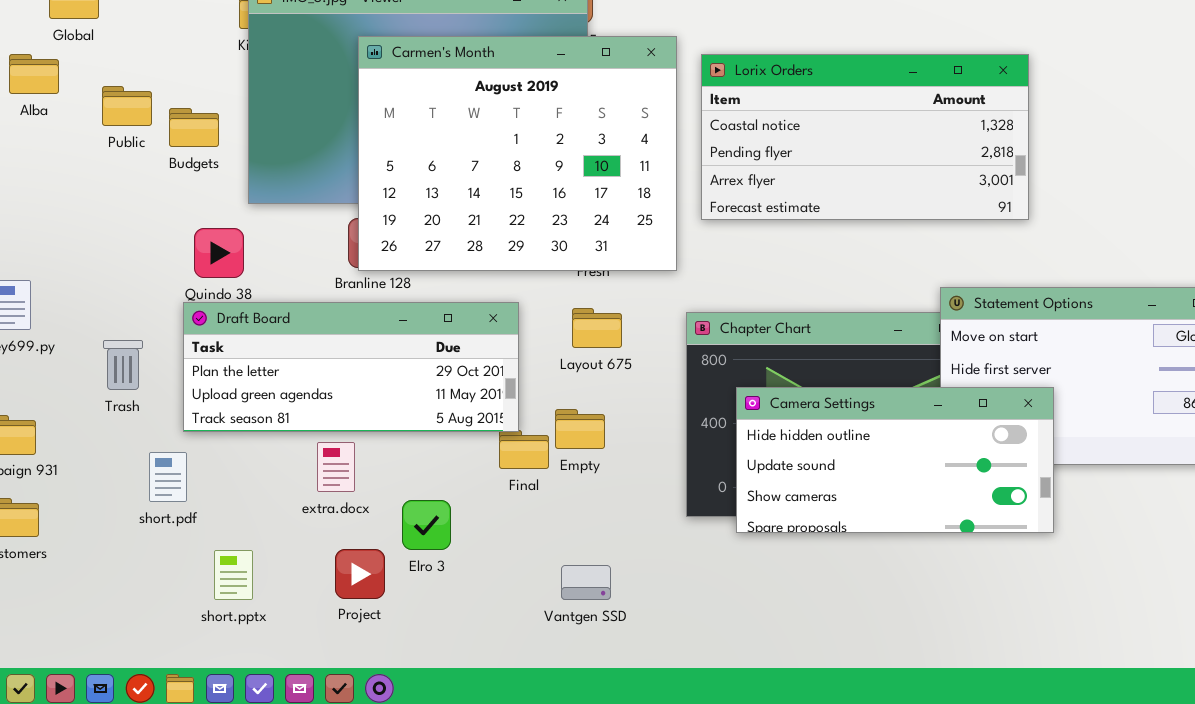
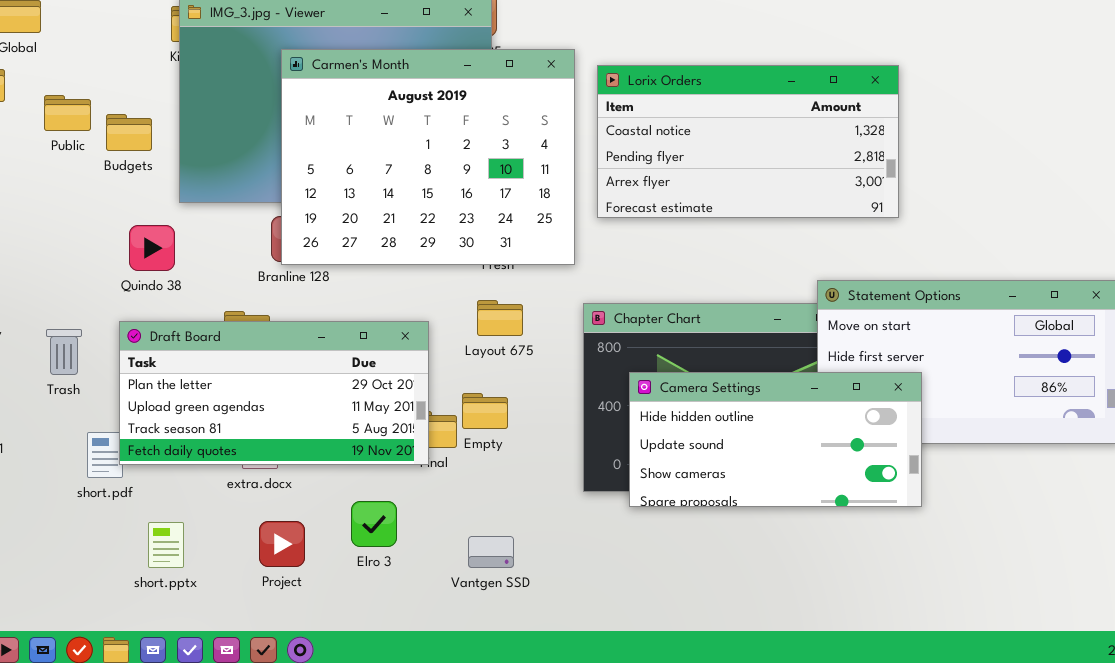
Draft Board: [183,302,519,432] -> [119,321,429,465], moved, resized
Elro 3: [402,500,451,550] -> [351,501,397,547], moved

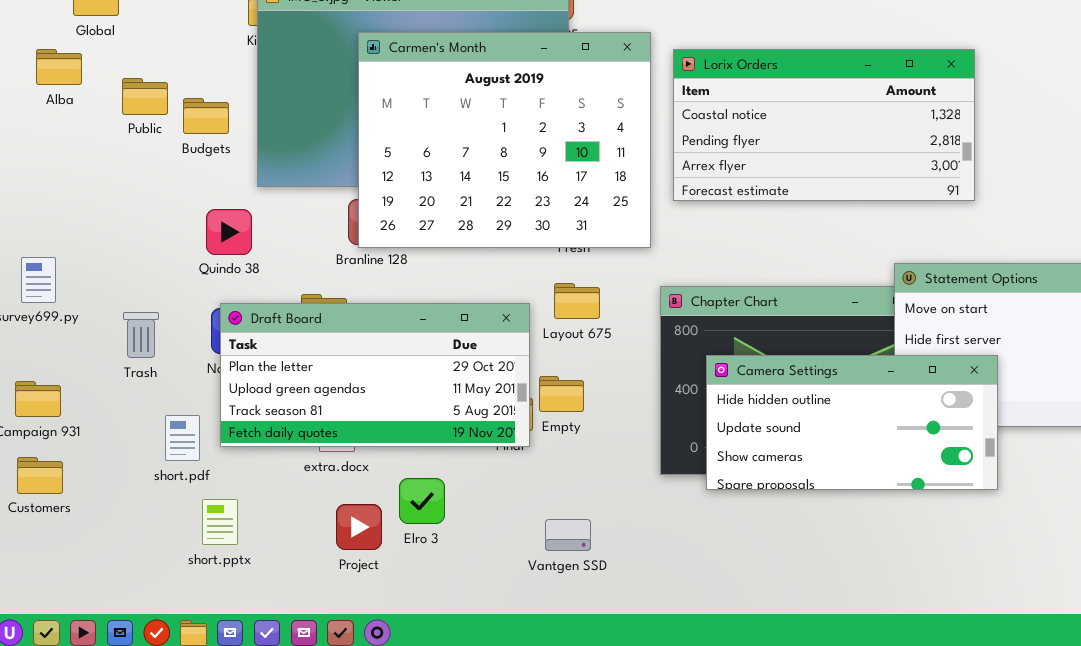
Draft Board: [119,321,429,465] -> [220,303,530,447], moved
Elro 3: [351,501,397,547] -> [399,478,445,524], moved
short.pptx: [148,522,184,568] -> [202,499,238,545], moved

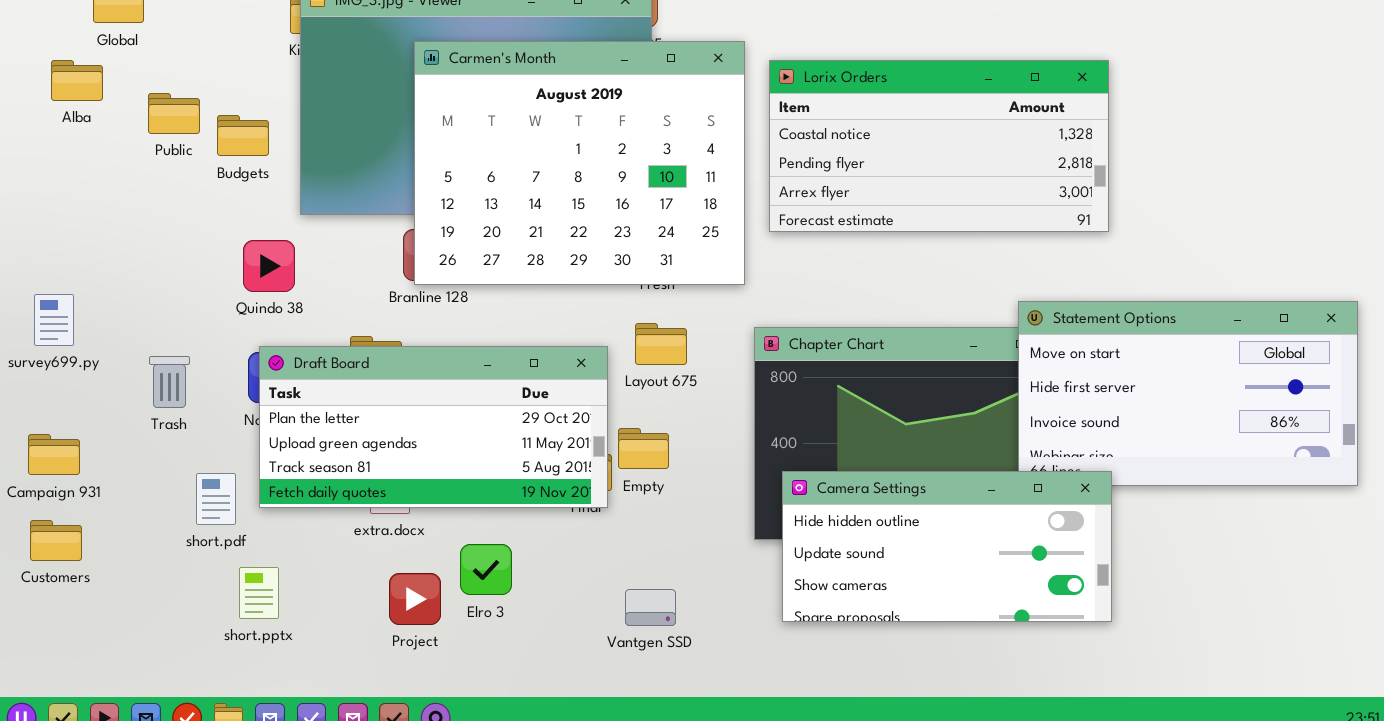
Camera Settings: [706,355,998,490] -> [782,471,1112,622], moved

